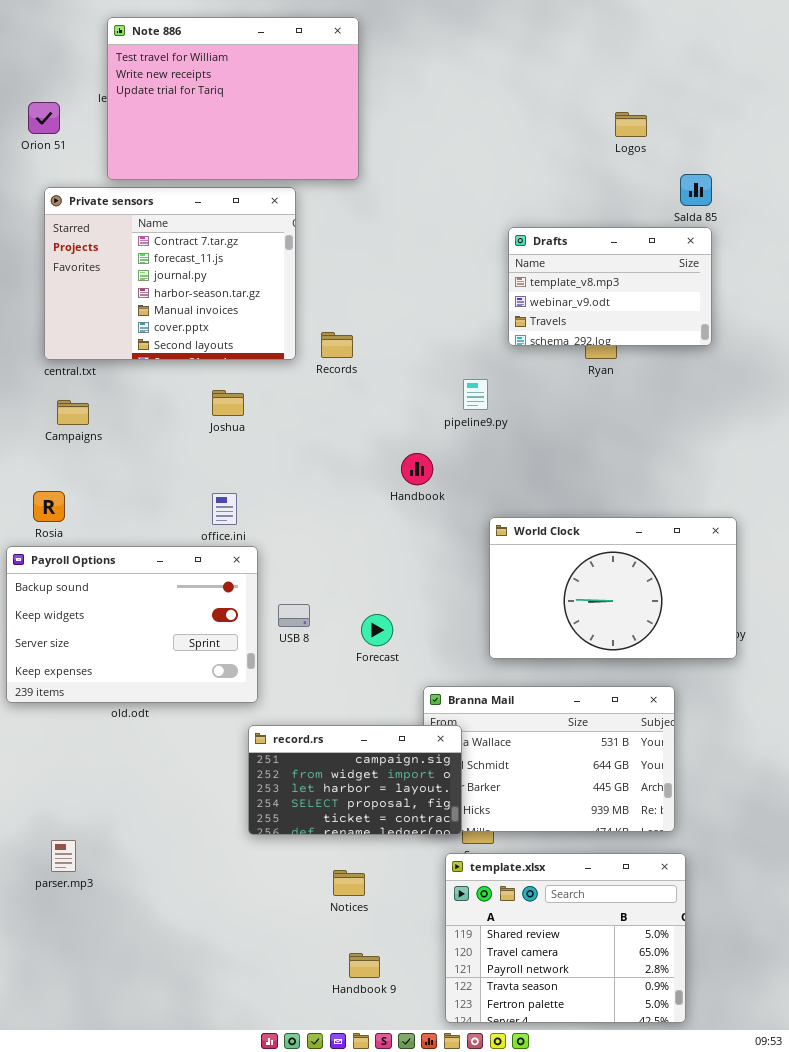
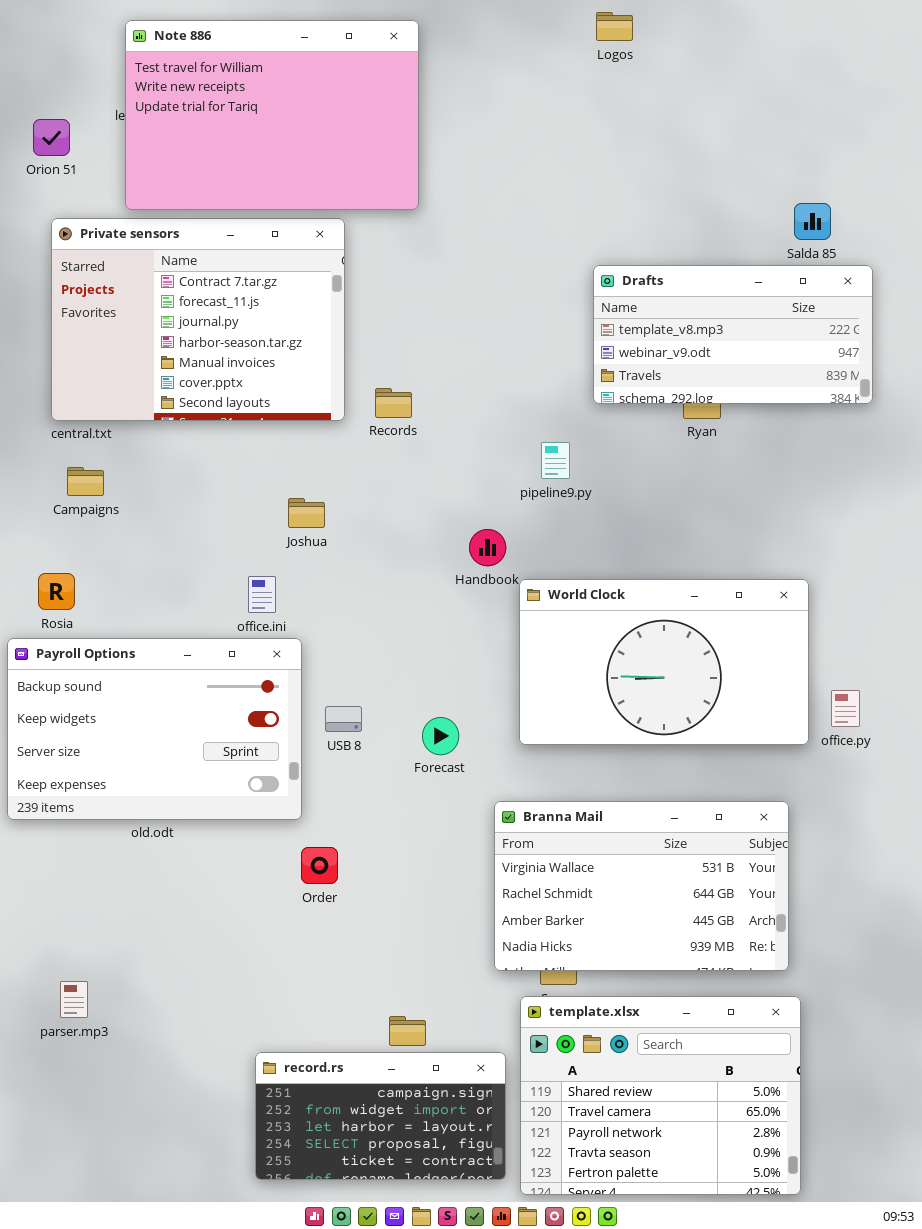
Logos: [615,112,647,137] -> [596,12,633,41], moved
Drafts: [508,227,712,346] -> [593,265,873,404], resized
Joshua: [212,390,244,416] -> [288,498,325,528], moved
World Clock: [489,517,737,659] -> [519,579,809,745], moved
record.rs: [248,725,462,835] -> [255,1052,506,1180], moved

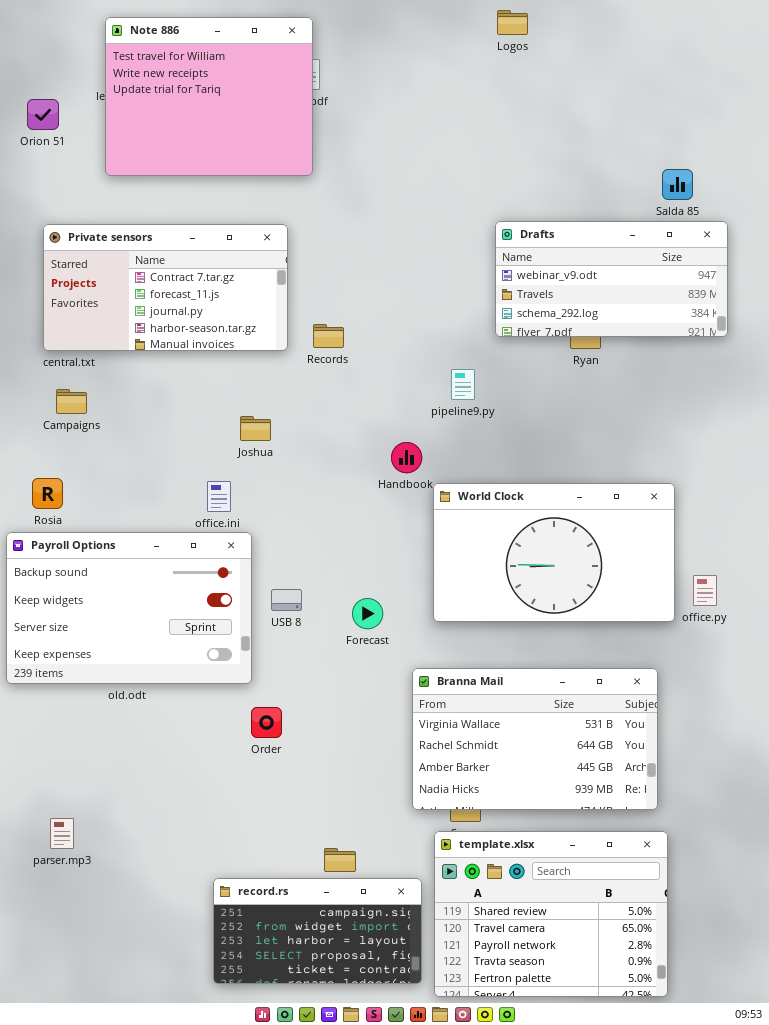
Note 886: [125,20,419,210] -> [105,17,313,176], resized
Private sensors: [51,218,345,421] -> [43,224,288,351], resized
Drafts: [593,265,873,404] -> [495,221,728,337], scrolled down 1 row

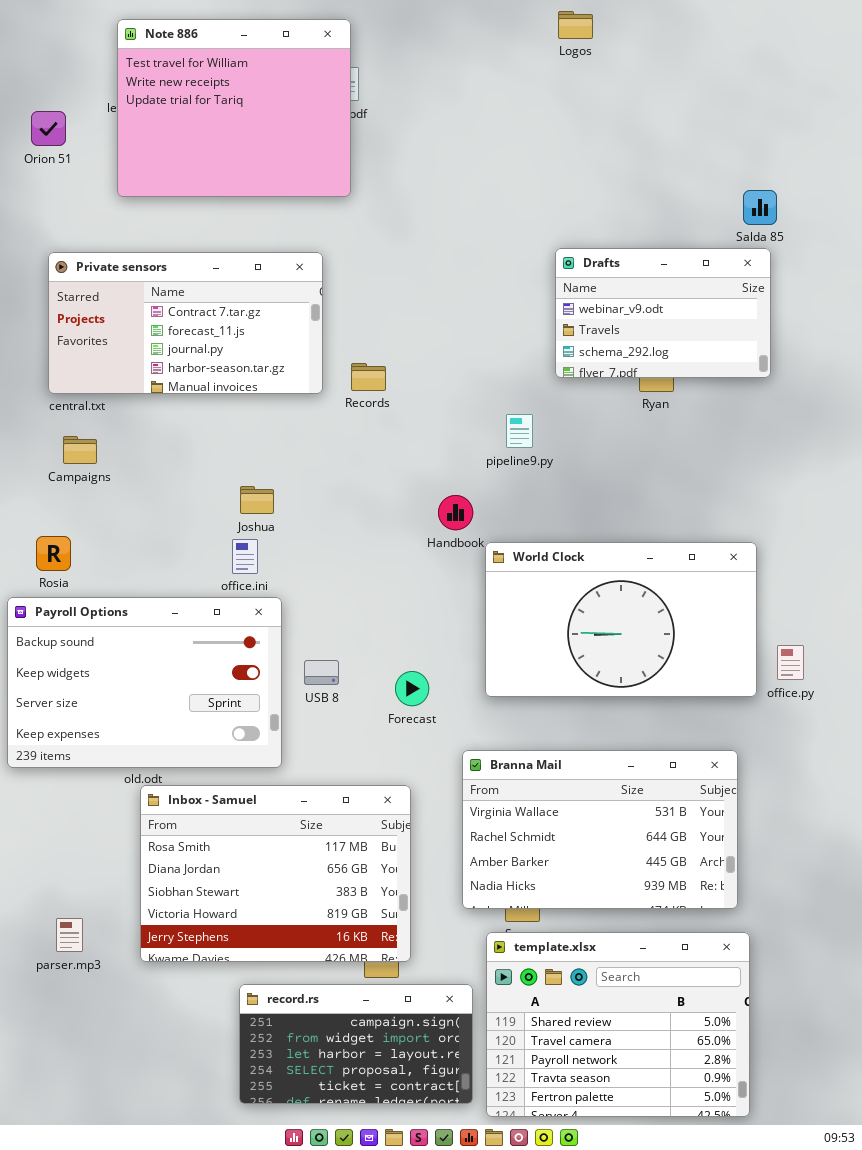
Drafts: [495,221,728,337] -> [555,248,771,378], resized
Joshua: [240,416,271,441] -> [240,486,274,514], moved
Inbox - Samuel: none -> [140,785,411,962], opened

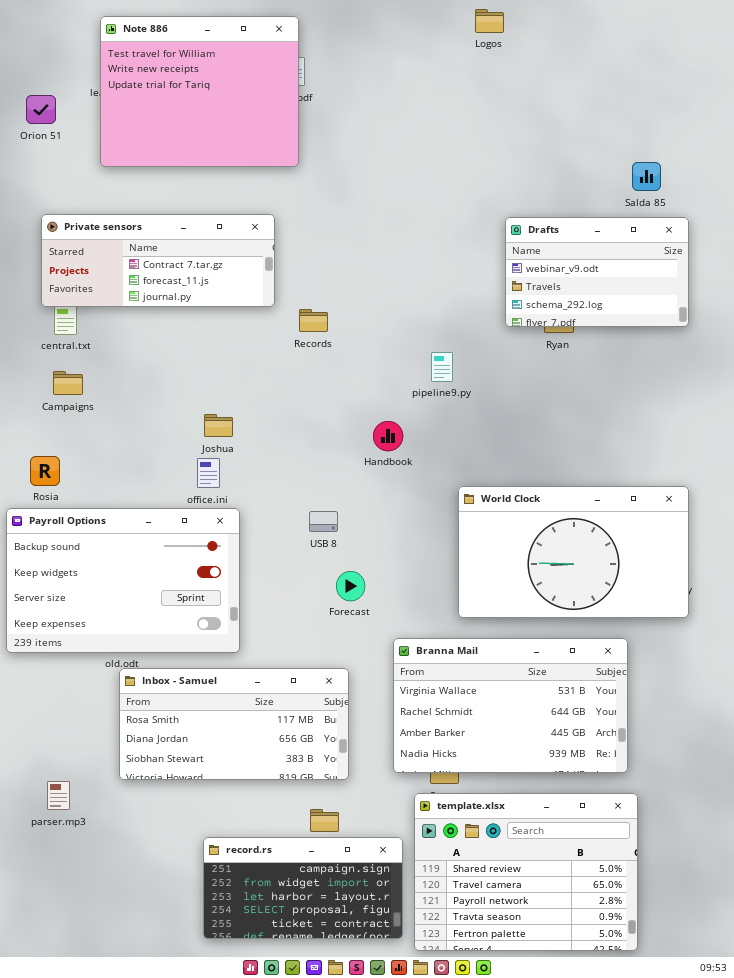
Drafts: [555,248,771,378] -> [505,217,689,327], moved
Private sensors: [48,252,323,394] -> [41,214,275,307], resized
World Clock: [485,542,757,697] -> [458,486,689,618], moved
USB 8: [304,660,339,685] -> [309,511,338,532], moved
Inbox - Samuel: [140,785,411,962] -> [119,668,349,780], resized

